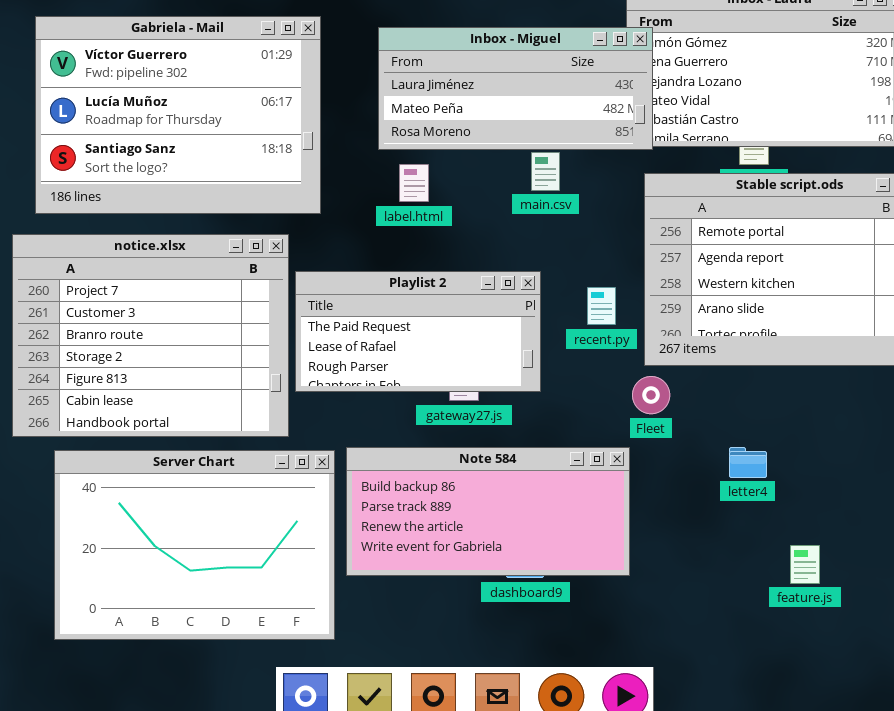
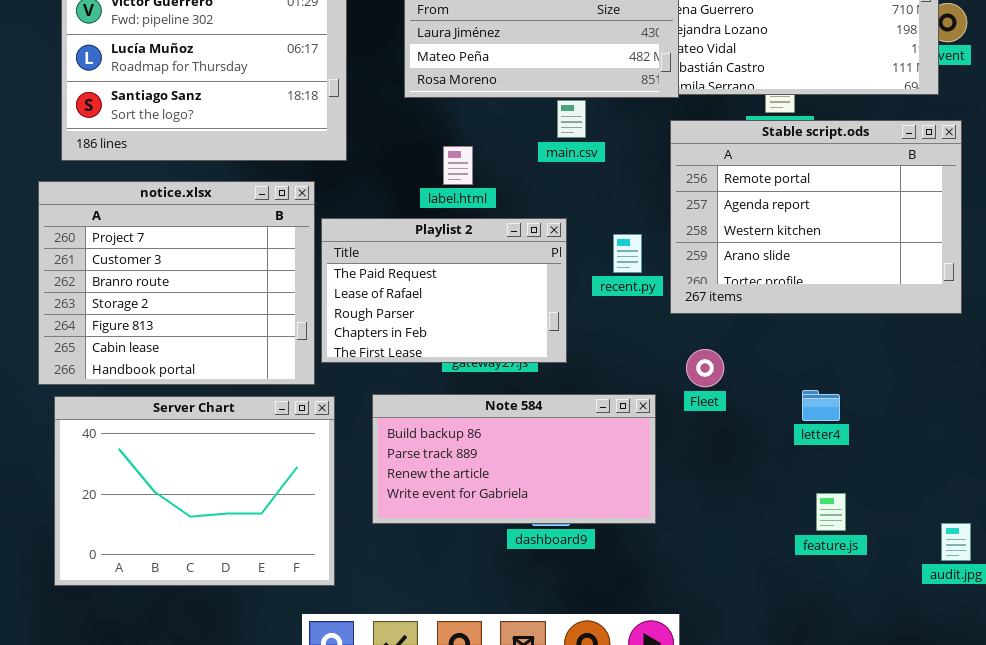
label.html: [399,164,429,202] -> [443,146,473,185], moved
Playlist 2: [295,271,541,392] -> [321,218,567,363], resized
Fleet: [632,376,670,414] -> [686,349,724,387], moved
letter4: [729,447,767,478] -> [802,390,840,421], moved
Server Chart: [54,450,335,640] -> [54,396,335,586], moved

